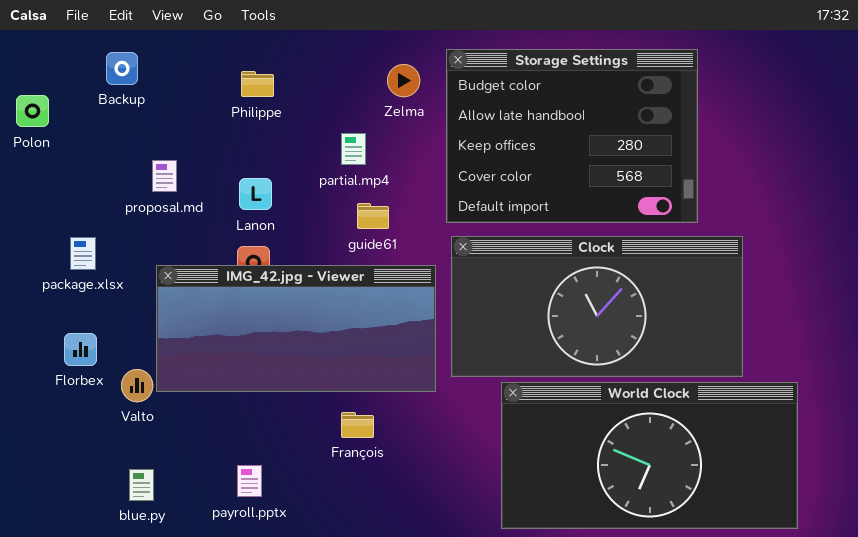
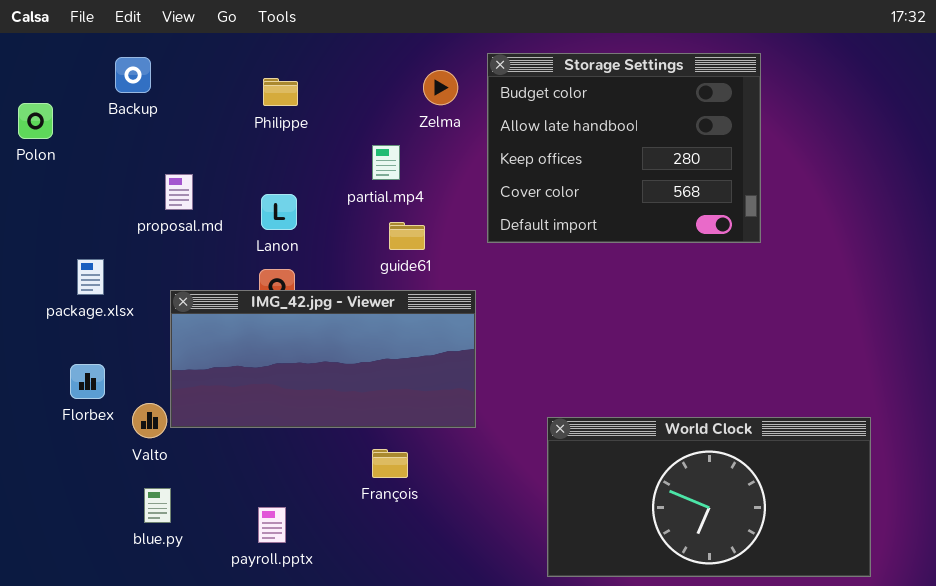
Clock: [451,236,743,377] -> none, closed
blue.py: [129,469,154,501] -> [144,488,171,523], moved

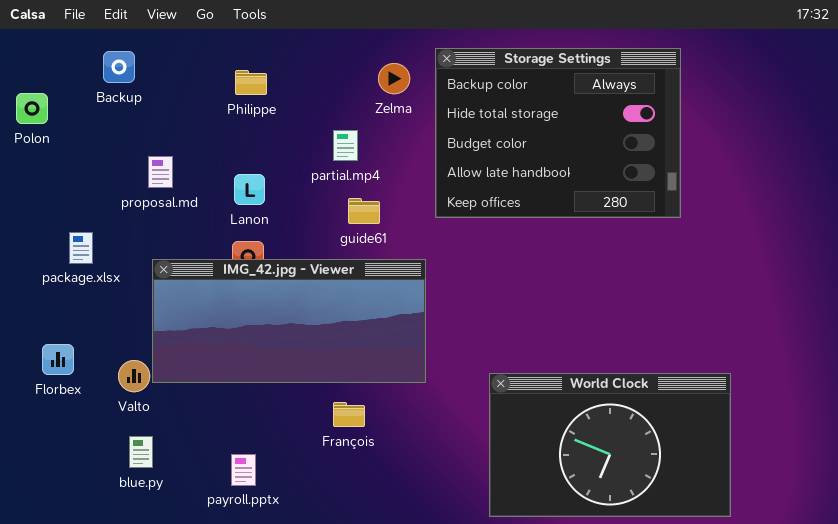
Storage Settings: [487,53,761,243] -> [435,48,681,218], scrolled up 2 rows
Florbex: [70,364,105,399] -> [42,344,74,375], moved
World Clock: [547,417,871,577] -> [489,373,731,517], resized

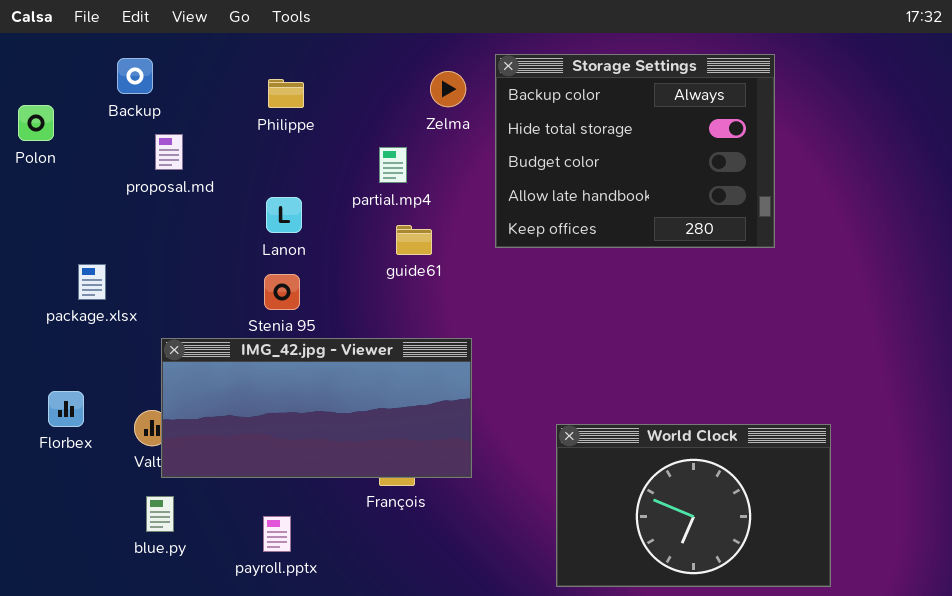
proposal.md: [148,156,173,188] -> [155,134,183,170], moved
IMG_42.jpg - Viewer: [152,259,426,383] -> [161,338,472,478], moved

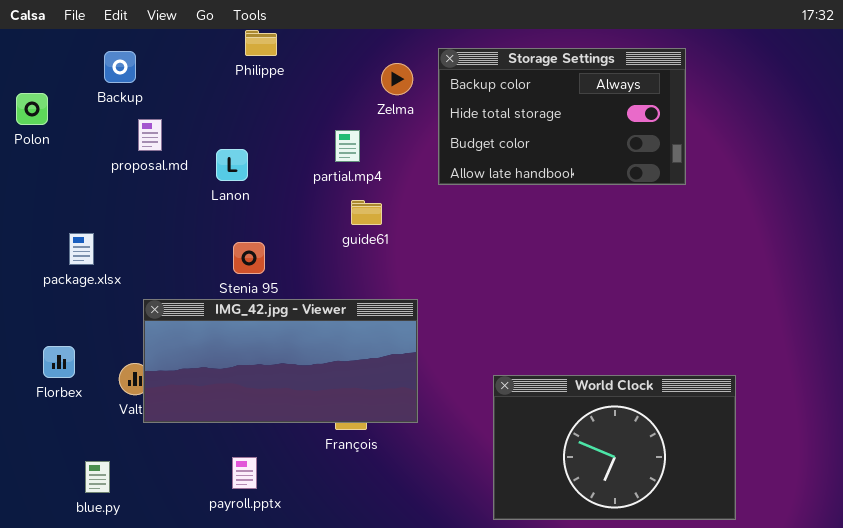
Storage Settings: [495,54,775,248] -> [438,48,686,185], resized
Philippe: [268,79,304,108] -> [245,30,277,56], moved
Lanon: [266,197,302,233] -> [216,149,248,181], moved
blue.py: [146,496,174,532] -> [85,461,110,493], moved

